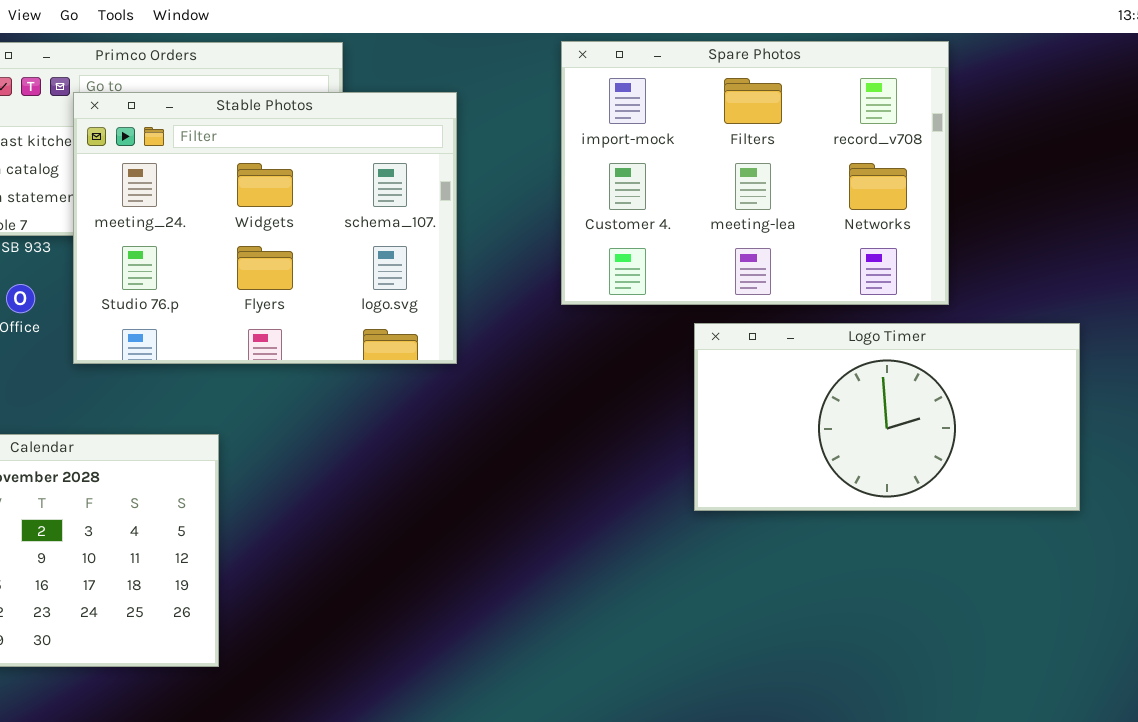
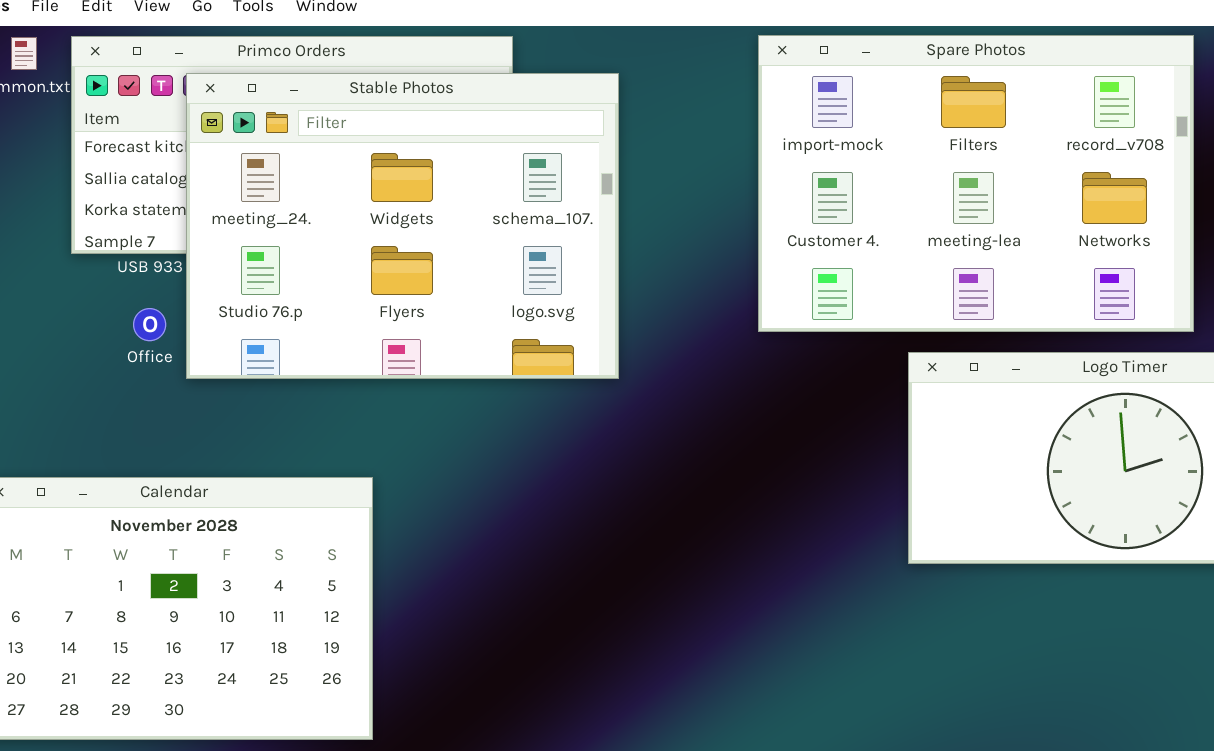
Stable Photos: [73,92,457,364] -> [186,73,619,379], moved

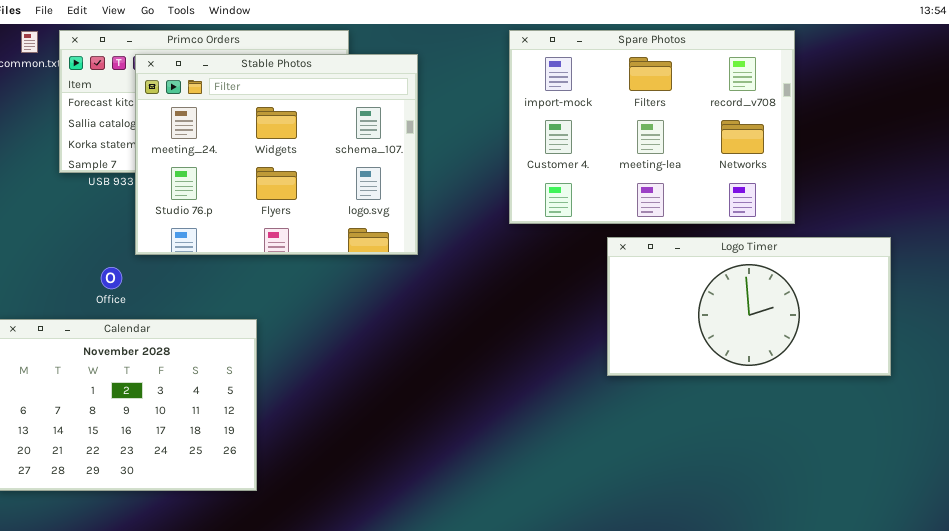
Office: [133,308,166,341] -> [101,267,122,289], moved

